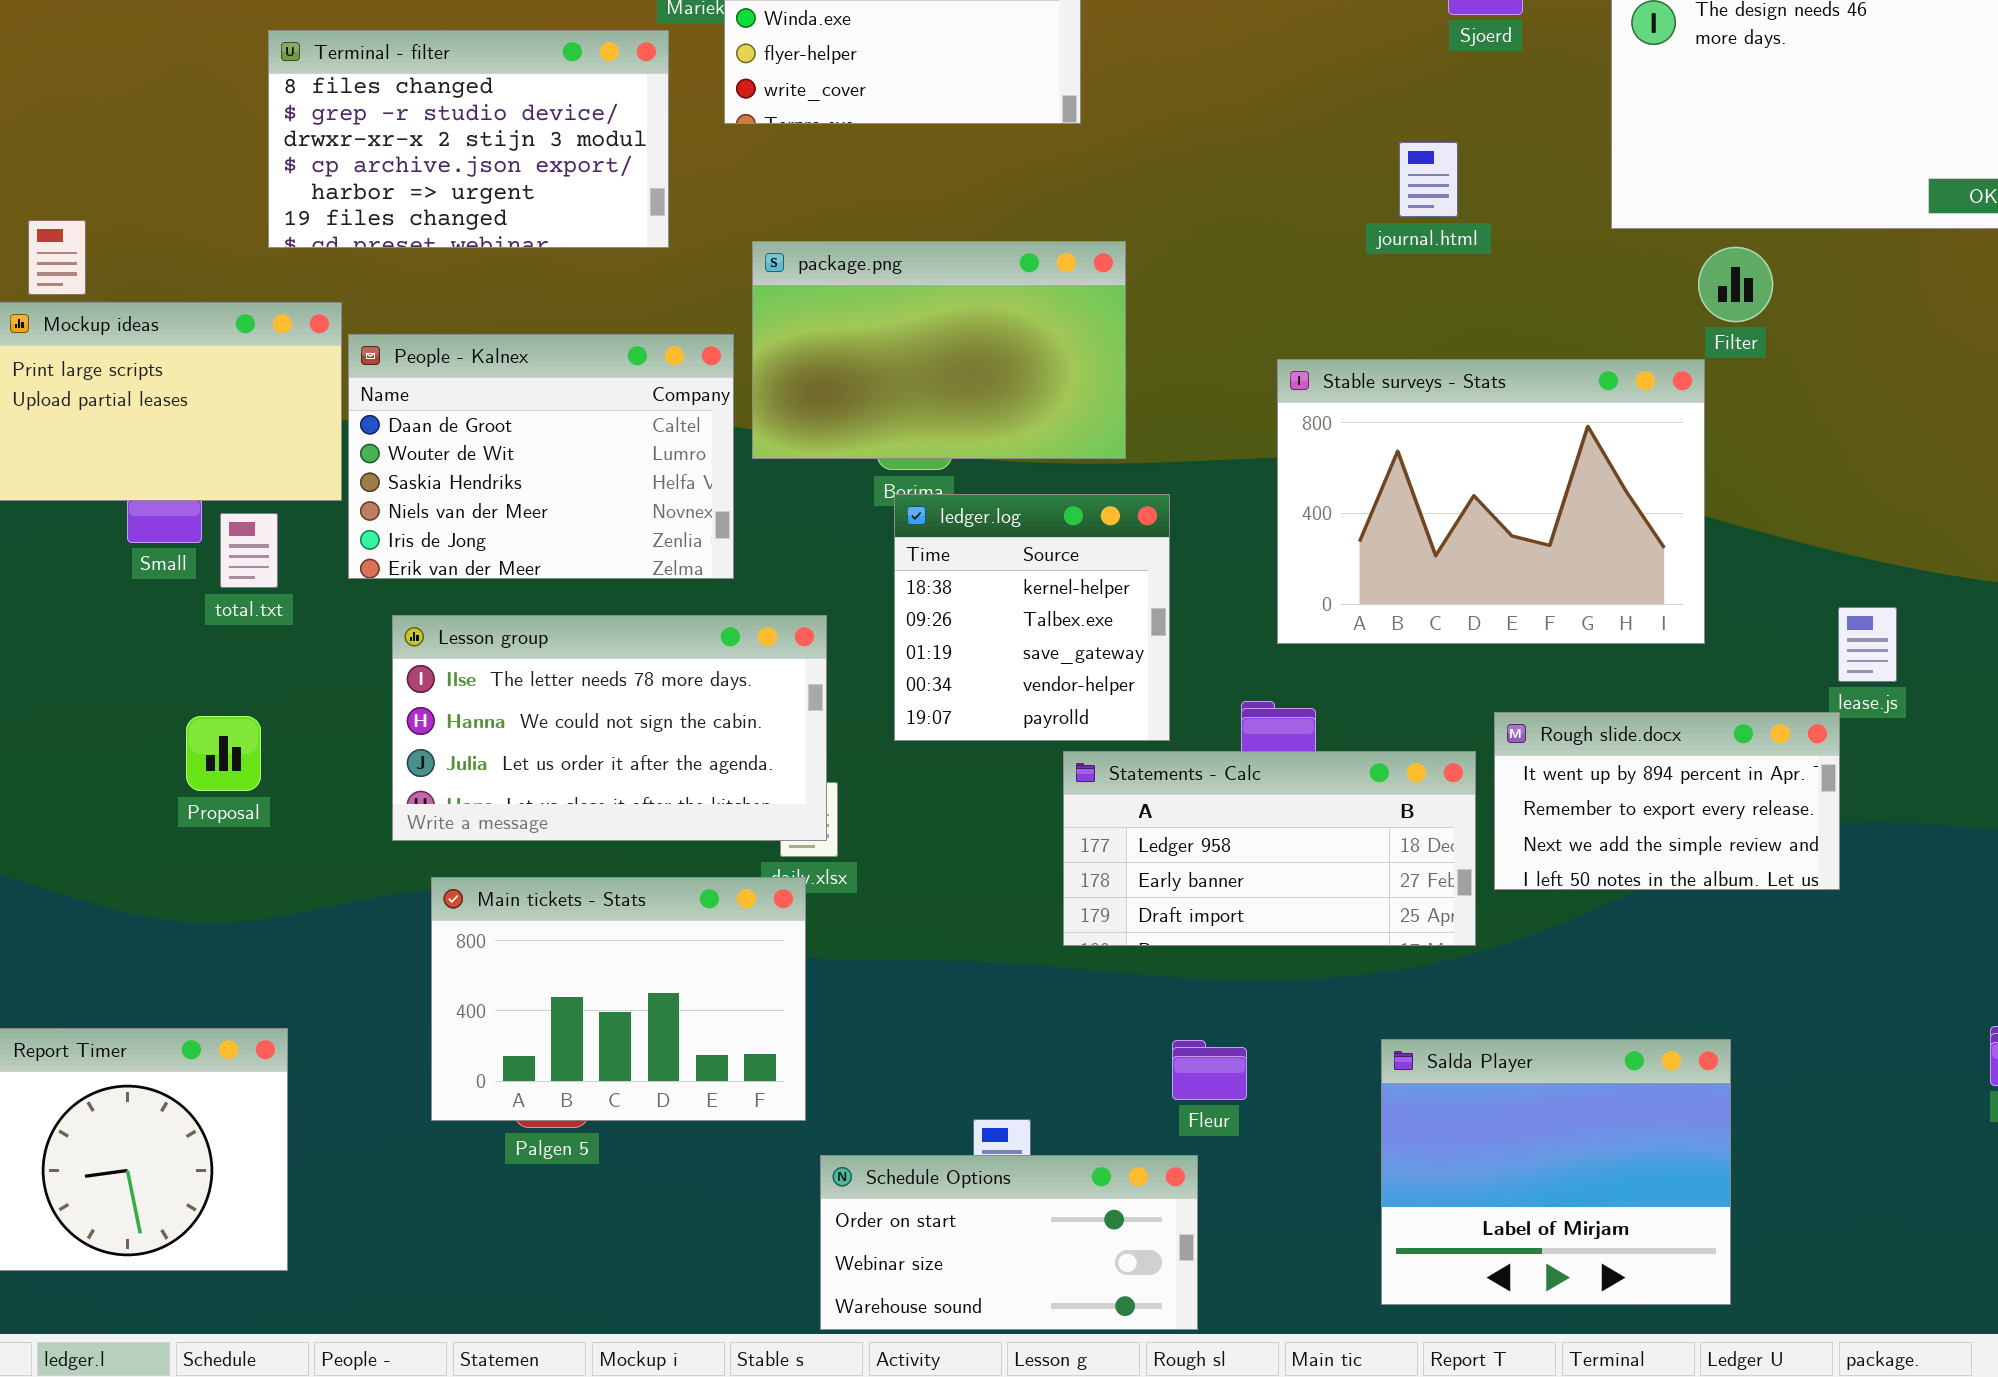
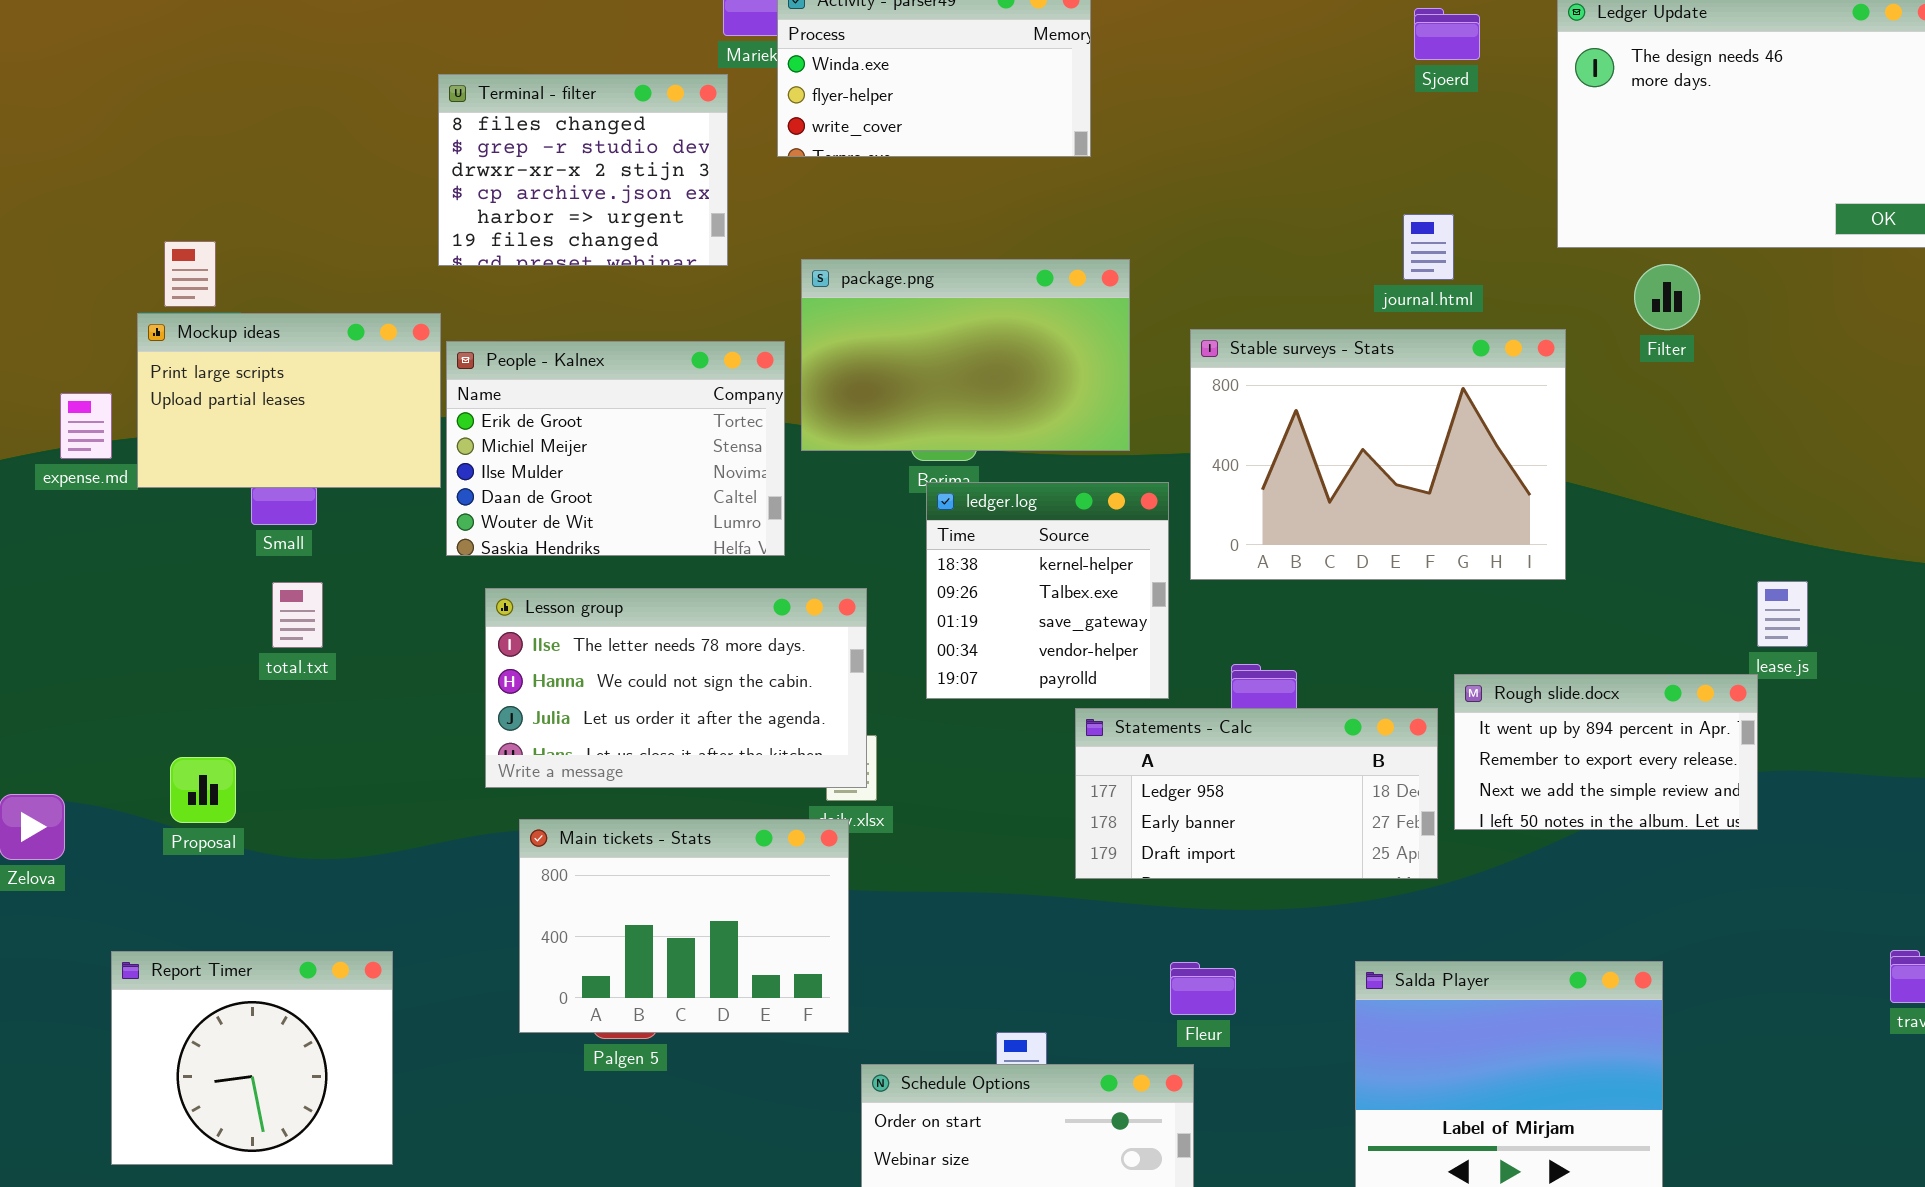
Terminal - filter: [268,30,669,248] -> [438,74,728,266], resized
journal.html: [1399,142,1458,217] -> [1403,214,1454,280], moved
People - Kalnex: [348,334,734,579] -> [446,341,785,556], scrolled up 3 rows
Stable surveys - Stats: [1277,359,1705,644] -> [1190,329,1566,580], moved
total.txt: [220,513,278,588] -> [272,582,323,648], moved
Proposal: [186,716,261,791] -> [170,757,236,823], moved

